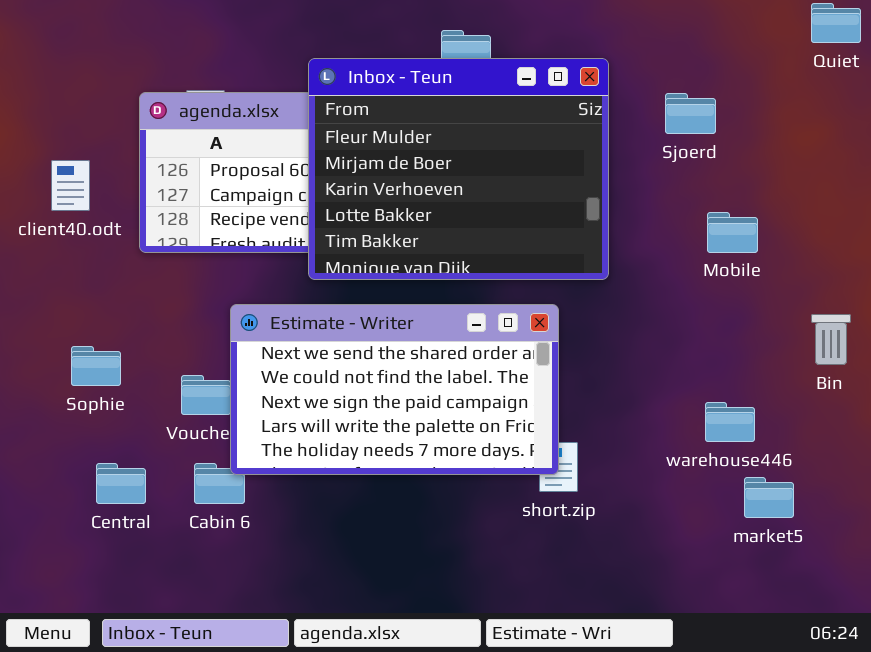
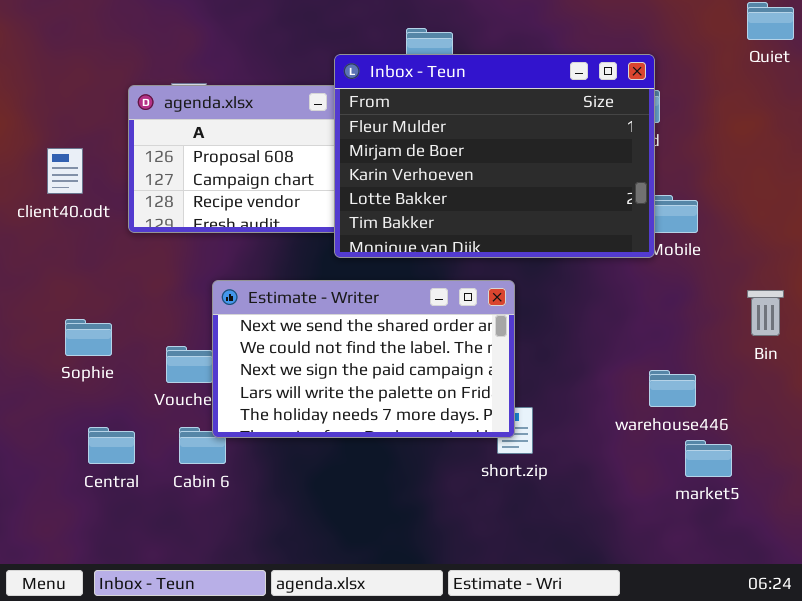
Inbox - Teun: [308,58,609,280] -> [334,54,655,258], moved, resized

